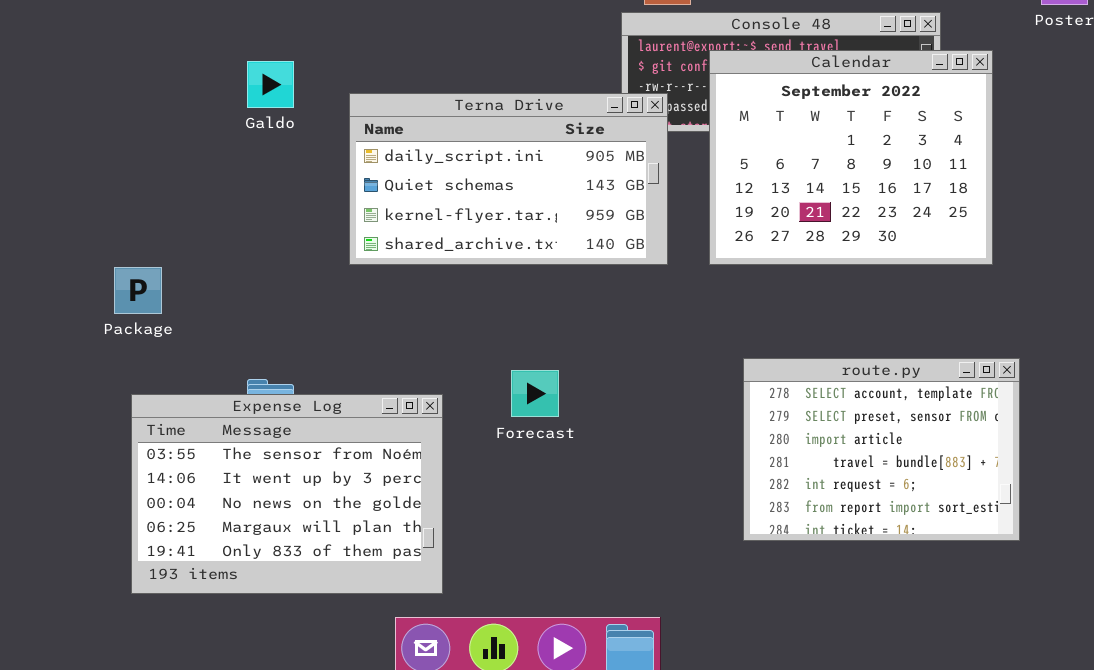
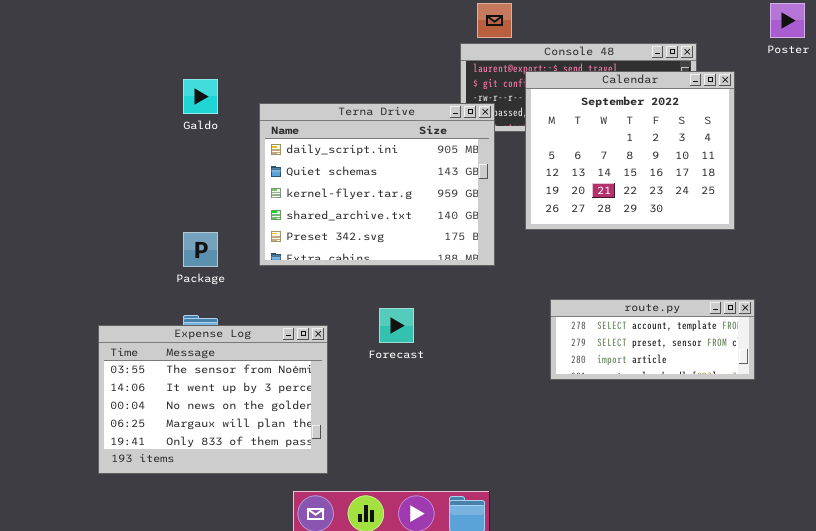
Terna Drive: [349,93,668,265] -> [259,103,495,266], resized
Package: [114,267,162,314] -> [183,232,218,267], moved
route.py: [743,358,1020,541] -> [550,299,755,380], resized

